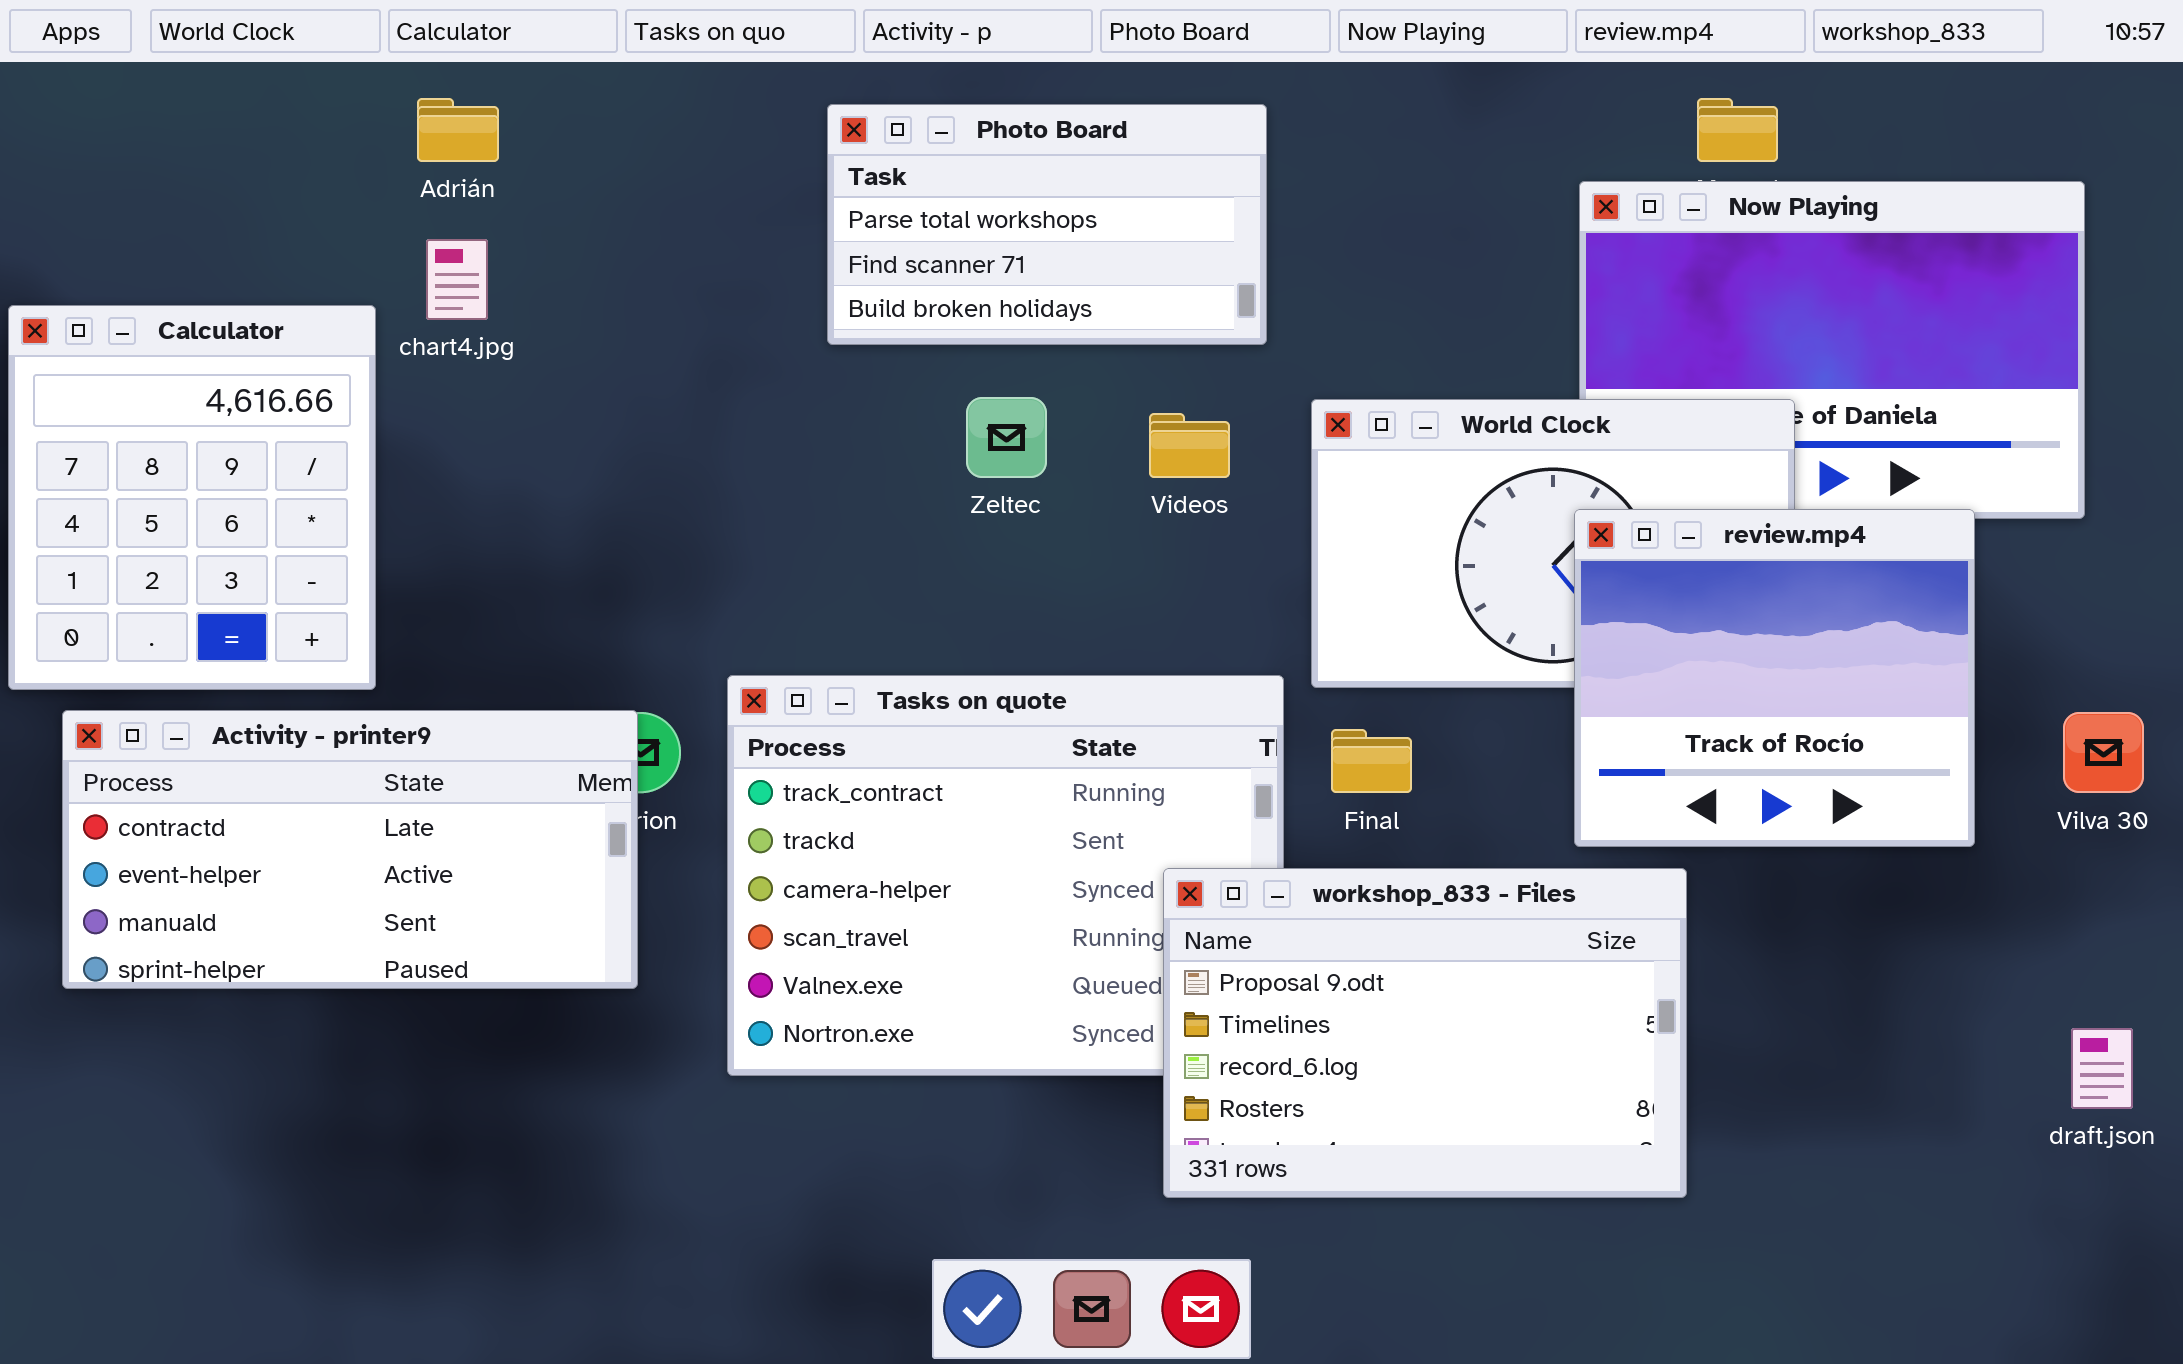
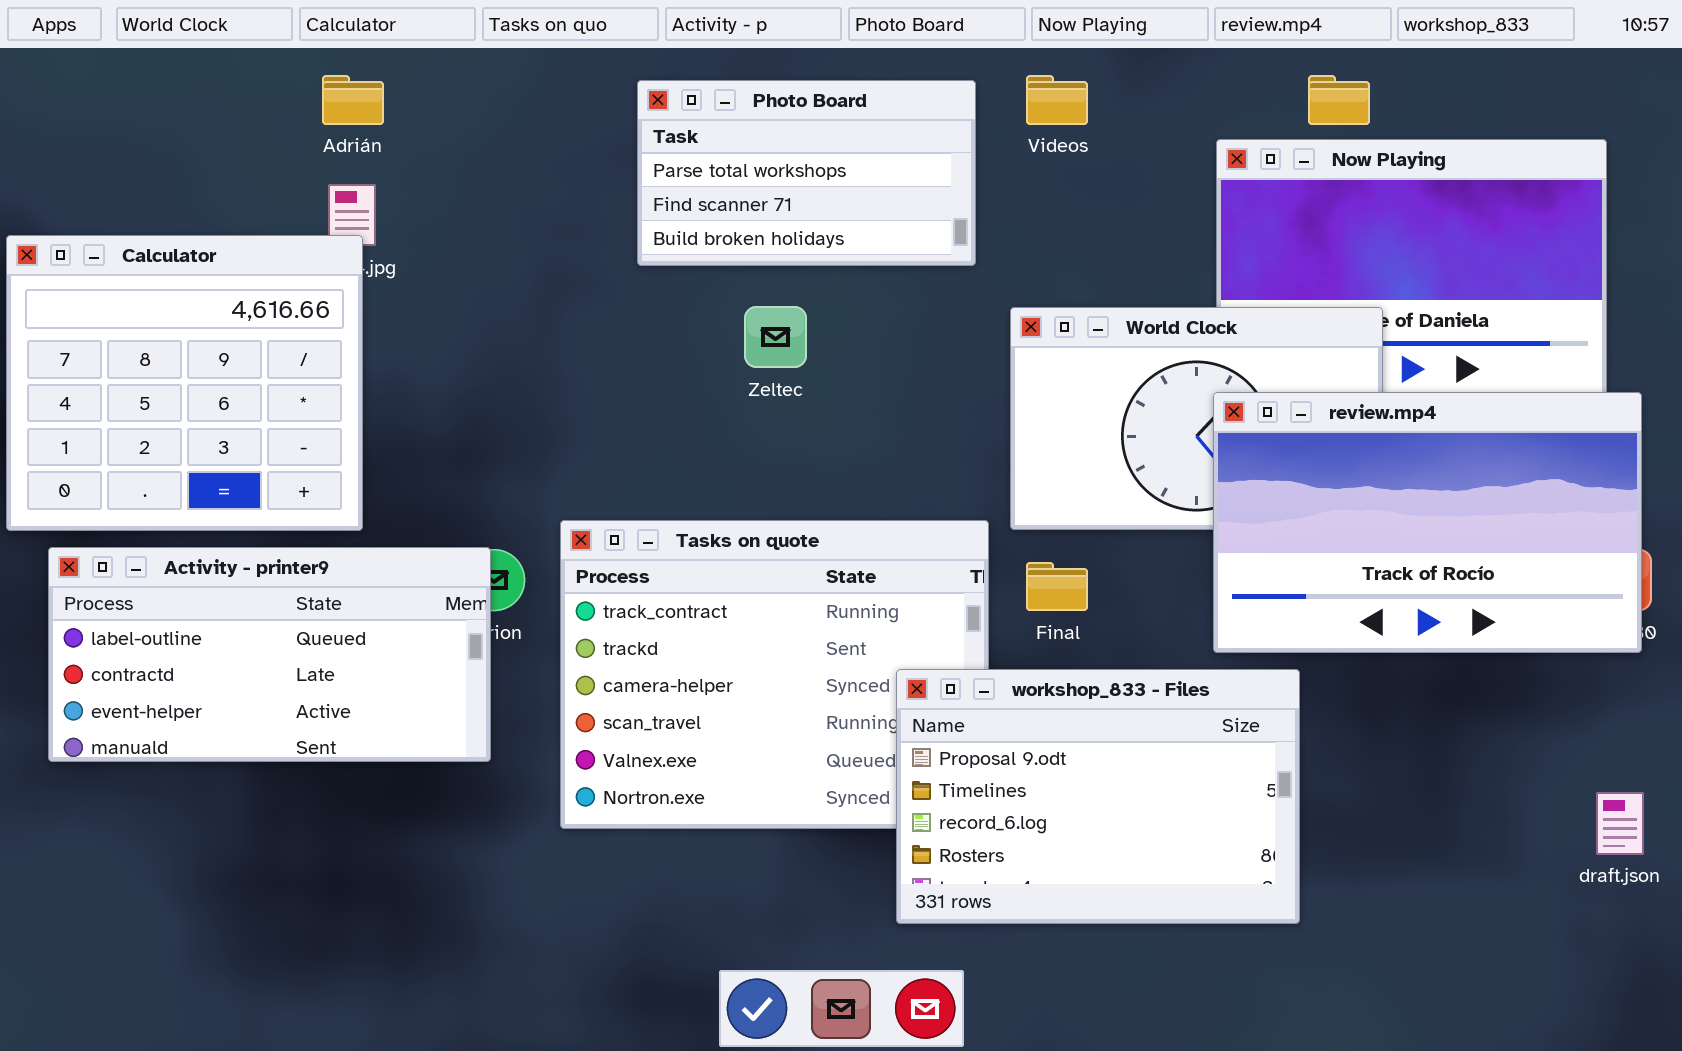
Calculator: [8,305,376,690] -> [6,235,363,531], resized
Videos: [1149,413,1230,478] -> [1026,75,1088,125], moved
review.mp4: [1574,509,1975,847] -> [1213,392,1642,653], resized
Activity - printer9: [62,710,638,989] -> [48,547,491,762], scrolled up 1 row

